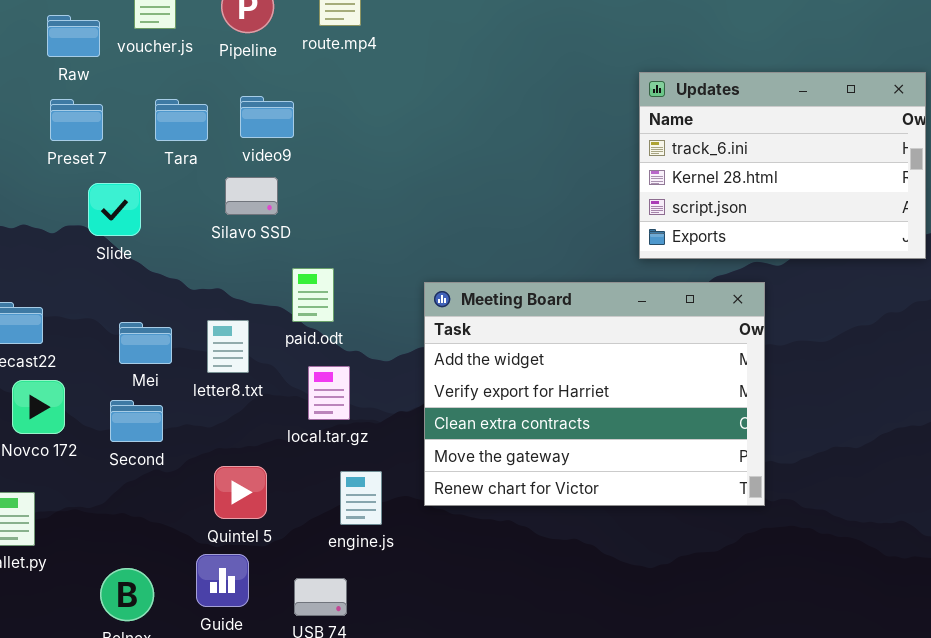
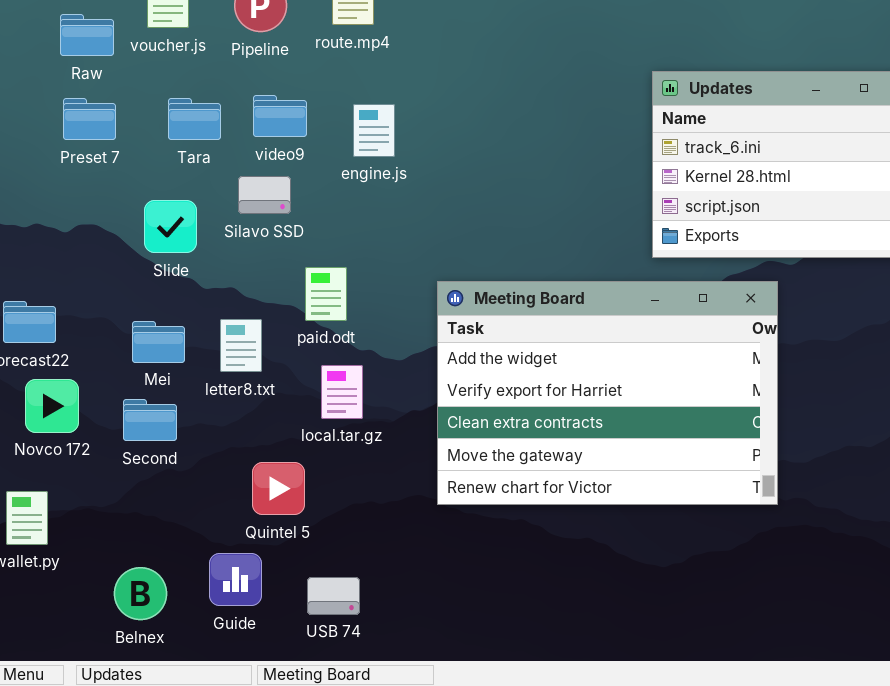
Slide: [88,183,141,236] -> [144,200,197,253], moved
Quintel 5: [214,466,267,519] -> [252,462,305,515], moved
engine.js: [340,471,382,525] -> [353,104,395,157], moved

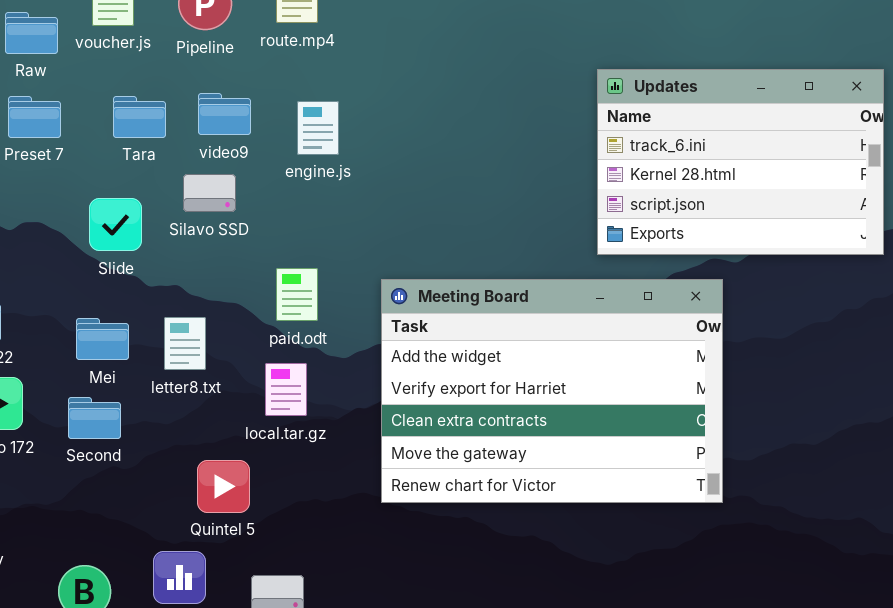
paid.odt: [305,267,347,321] -> [276,268,318,321], moved

